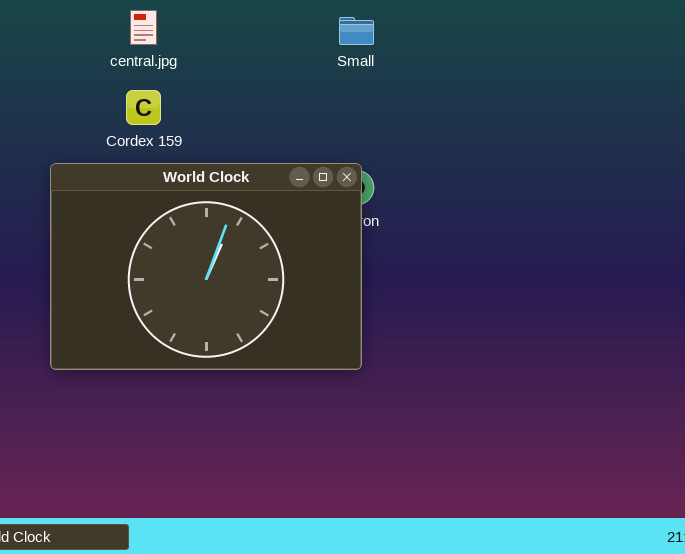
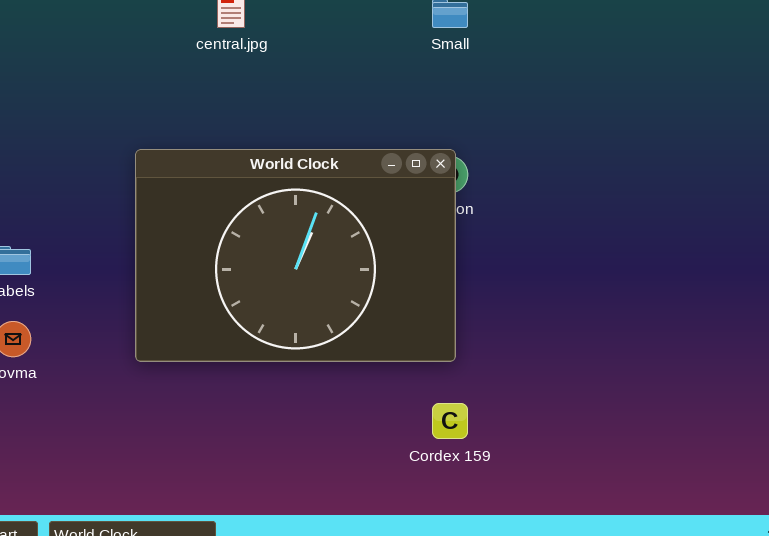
Cordex 159: [126,90,161,125] -> [432,403,468,439], moved

